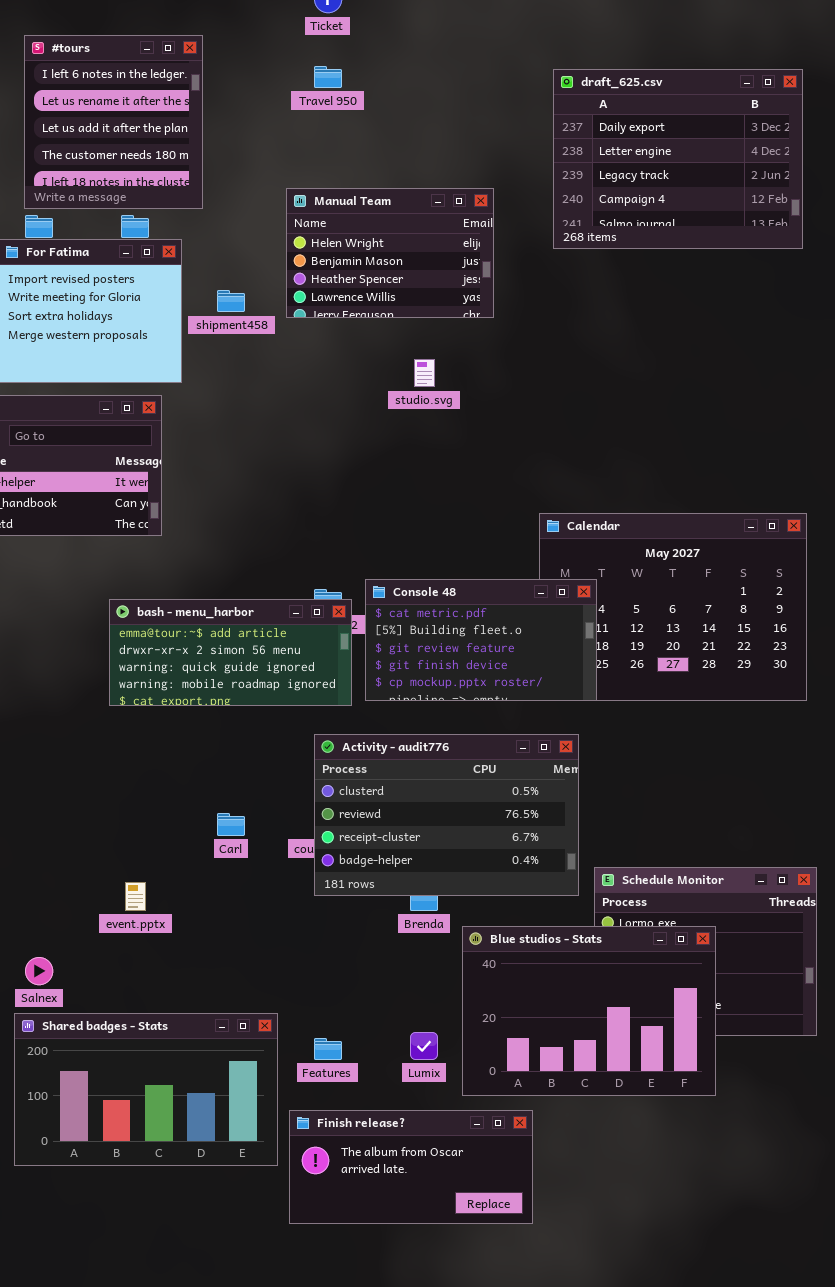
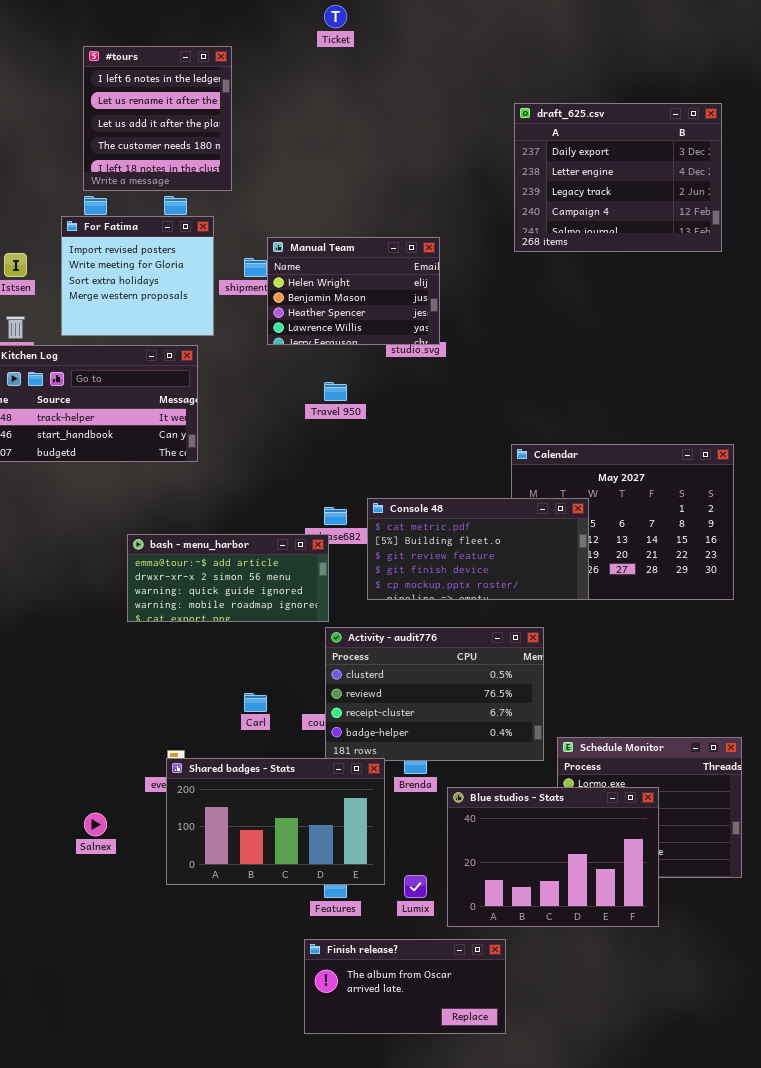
Travel 950: [314,66,342,88] -> [324,382,347,401], moved
draft_625.csv: [553,69,803,249] -> [514,103,722,252], moved
Manual Team: [286,188,494,318] -> [267,237,440,345], moved
Console 48: [365,579,597,701] -> [367,498,589,600], resized
bash - menu_harbor: [109,599,352,706] -> [127,534,329,622], moved
Shared badges - Stats: [14,1013,278,1166] -> [166,758,385,885], moved

